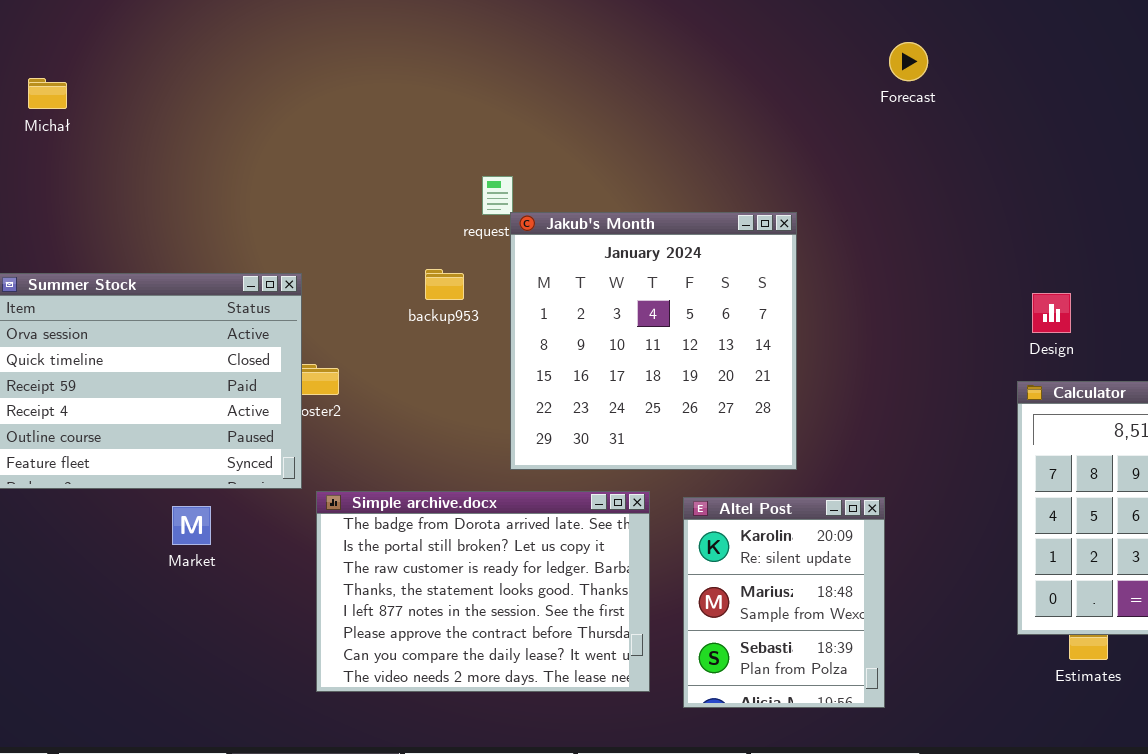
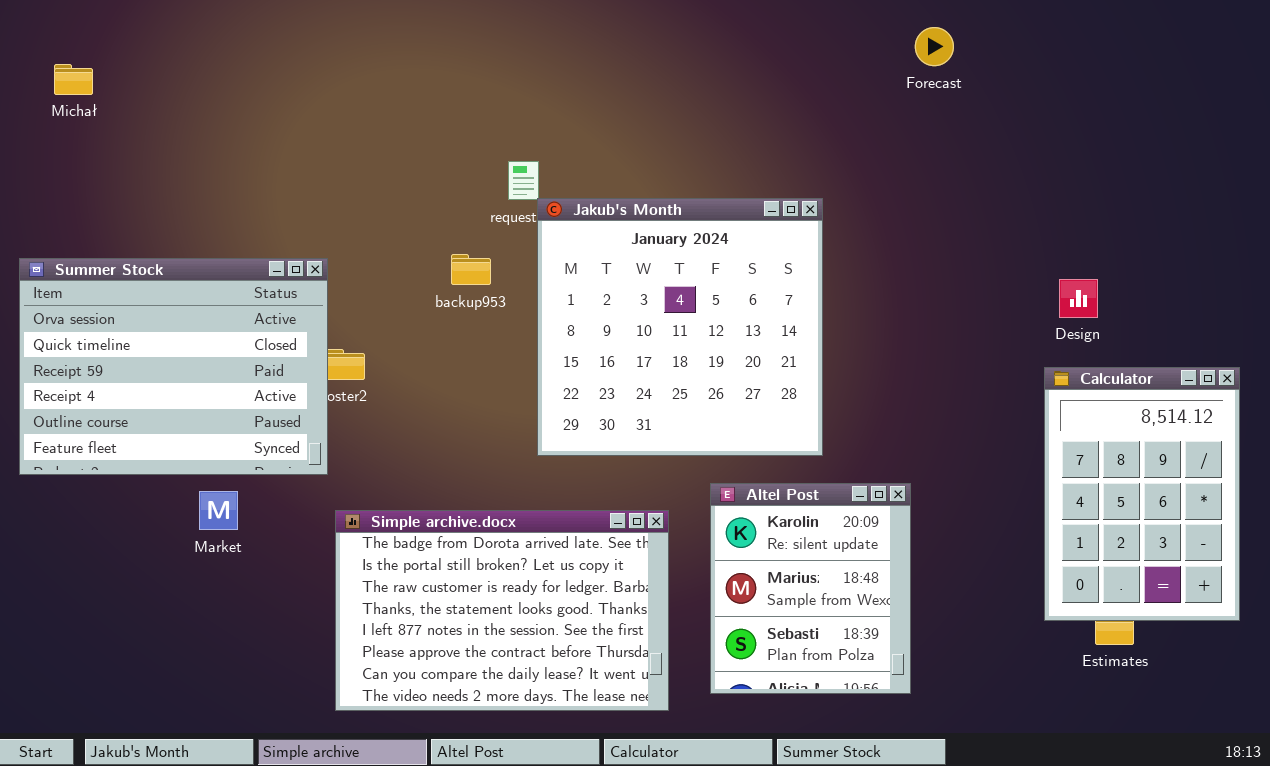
Simple archive.docx: [316,491,650,692] -> [335,510,669,711], moved

